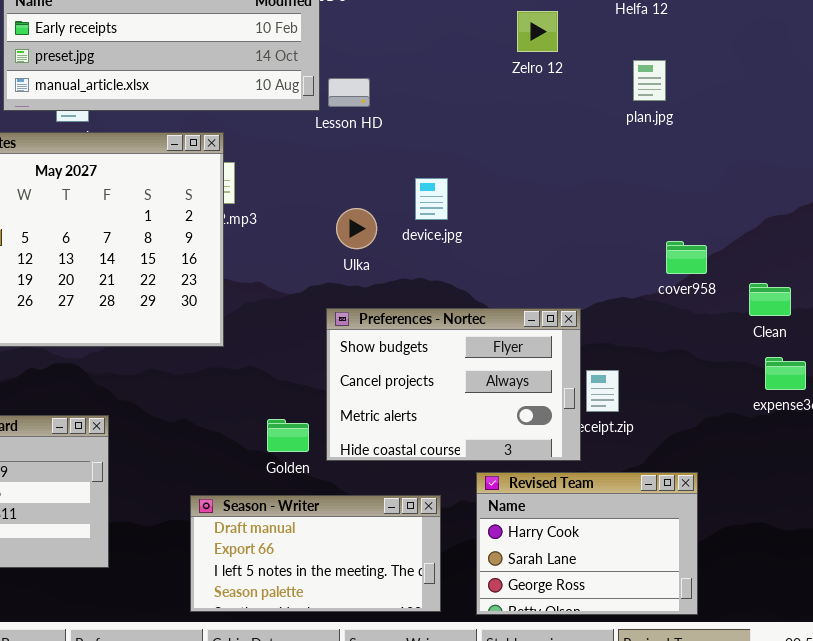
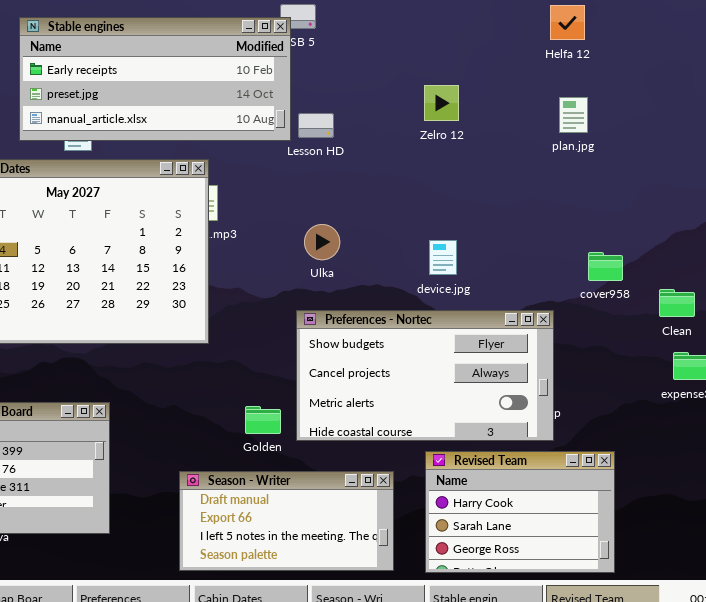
Zelro 12: [517,11,558,52] -> [424,85,459,121], moved
device.jpg: [415,178,448,220] -> [429,240,457,275], moved
Preferences - Nortec: [326,308,581,461] -> [296,310,554,441], resized

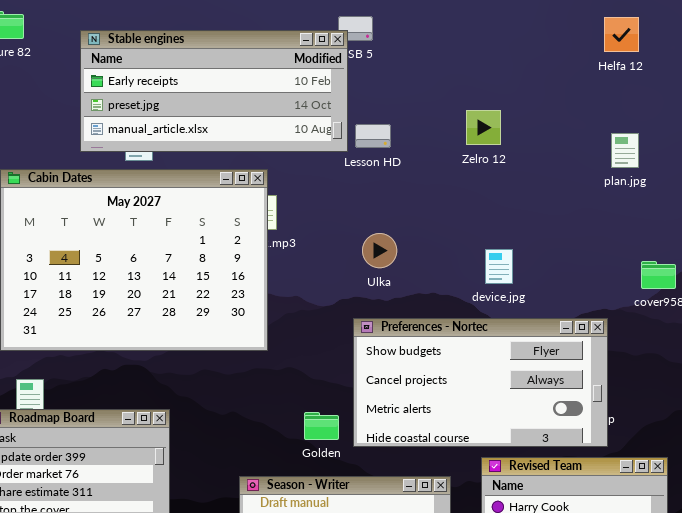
Zelro 12: [424,85,459,121] -> [466,110,501,145], moved
plan.jpg: [559,97,588,133] -> [611,133,639,168], moved

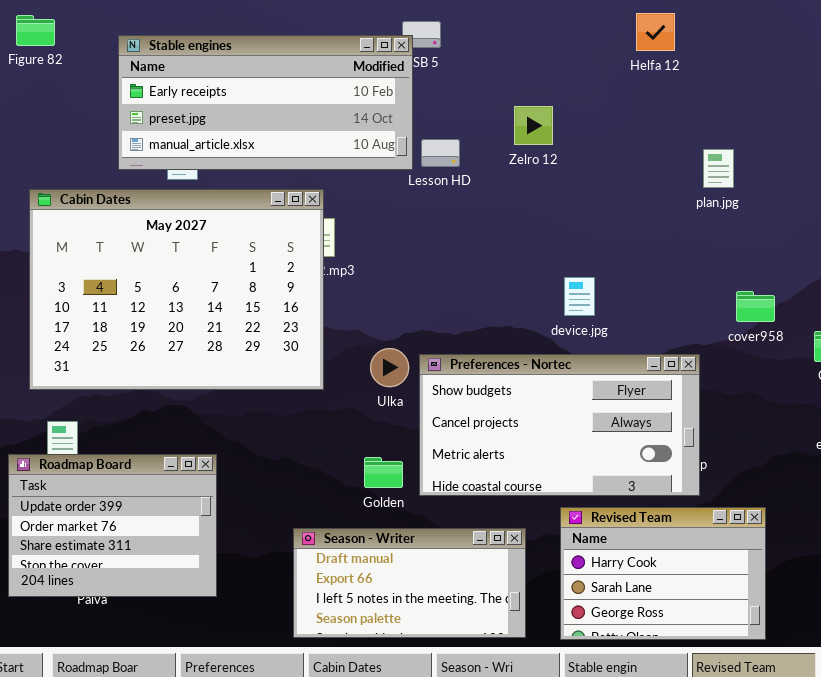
Helfa 12: [604,17,639,52] -> [636,13,675,51], moved
Zelro 12: [466,110,501,145] -> [514,106,553,145], moved
Ulka: [362,233,397,268] -> [370,348,409,387], moved

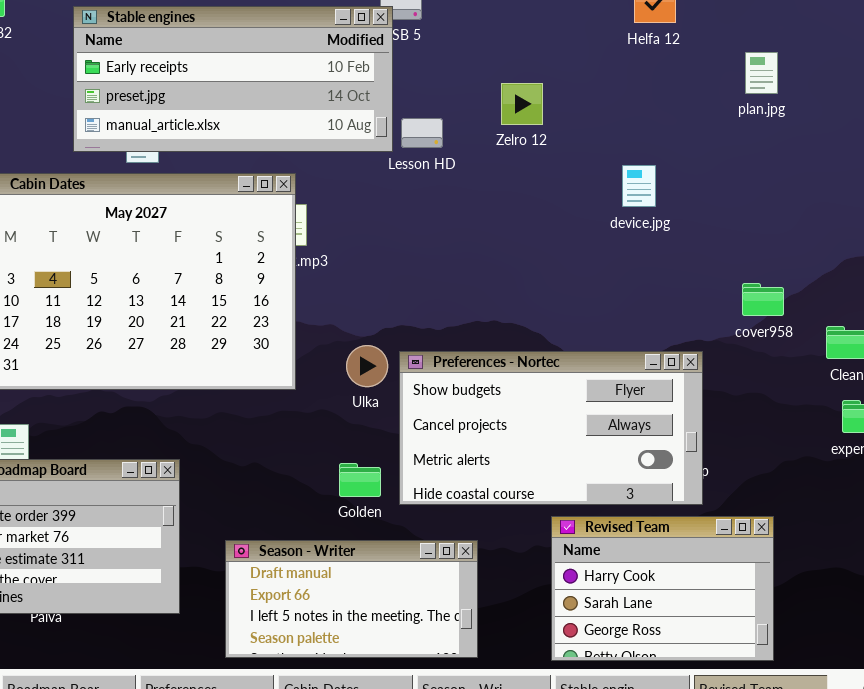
plan.jpg: [703,149,734,188] -> [745,52,778,94], moved
device.jpg: [564,277,595,316] -> [622,165,656,207], moved
Season - Writer: [293,528,526,638] -> [225,540,478,658], moved

